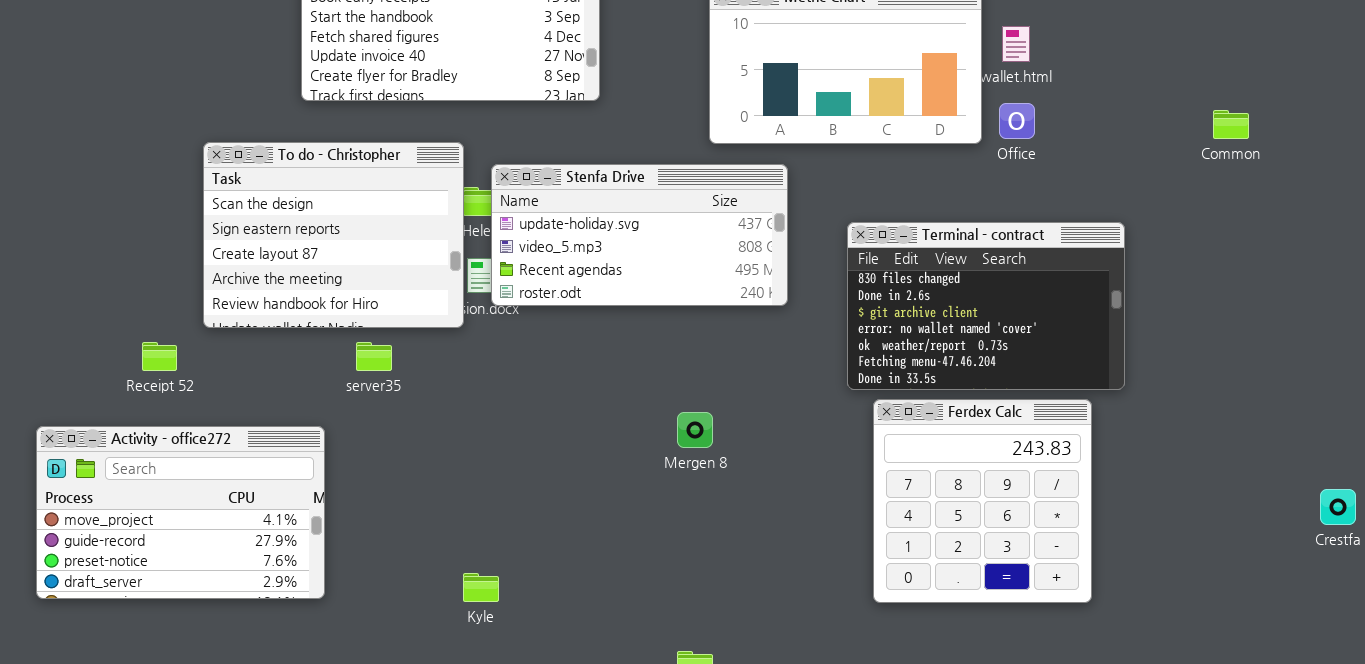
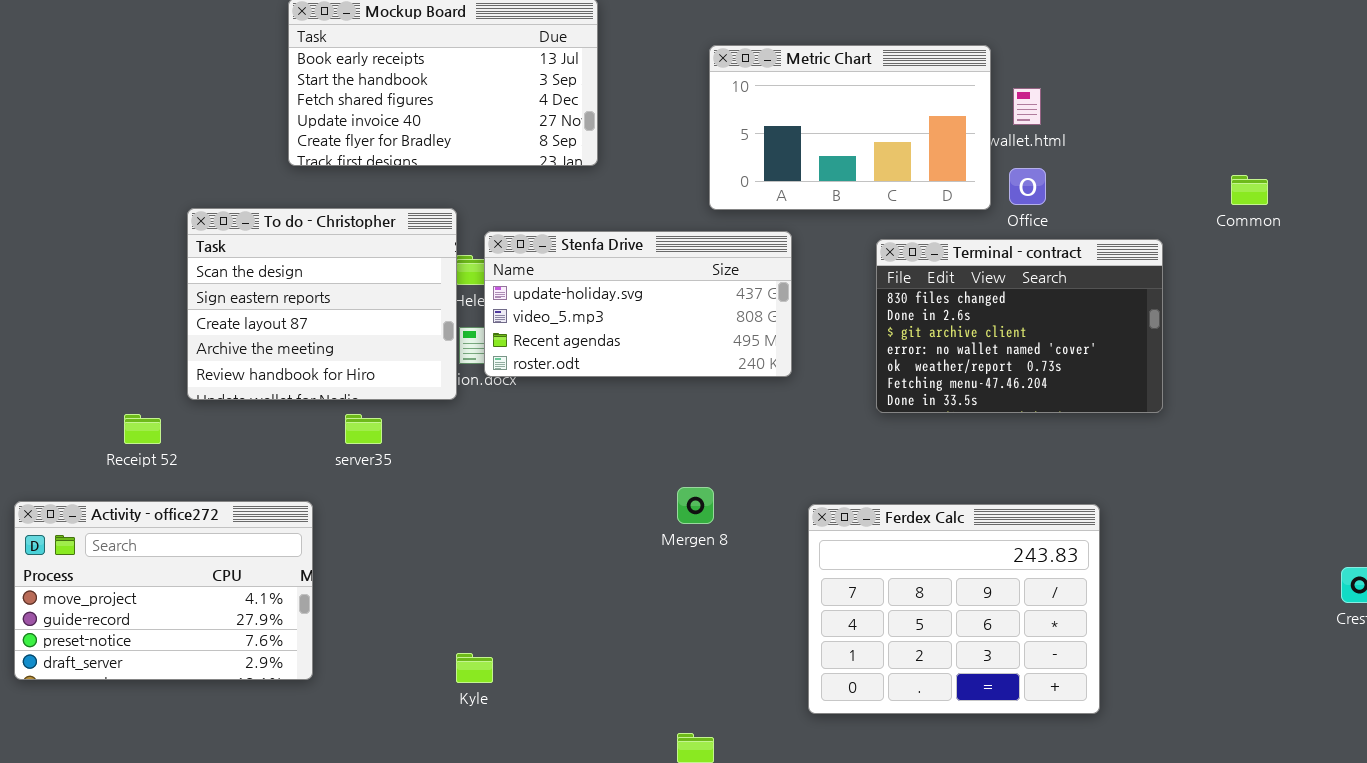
Terminal - contract: [847,222,1125,390] -> [876,239,1163,413], moved
Ferdex Calc: [873,399,1092,603] -> [808,504,1100,714], moved, resized

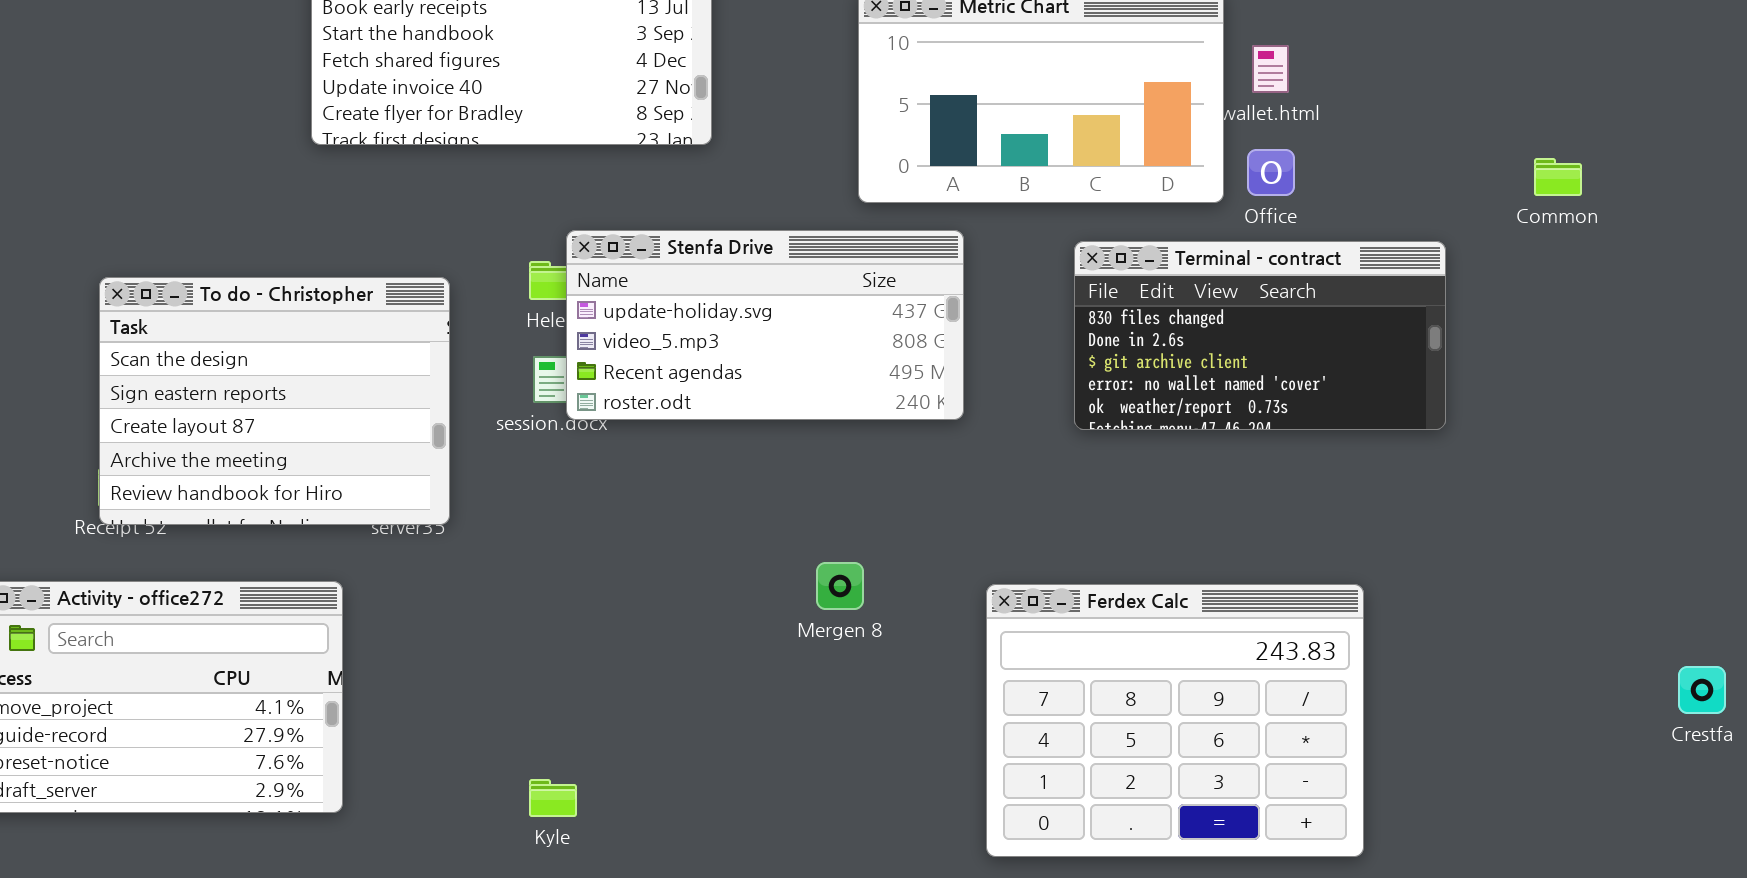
To do - Christopher: [187,208,457,400] -> [99,277,450,525], moved
Terminal - contract: [876,239,1163,413] -> [1074,241,1446,430], resized

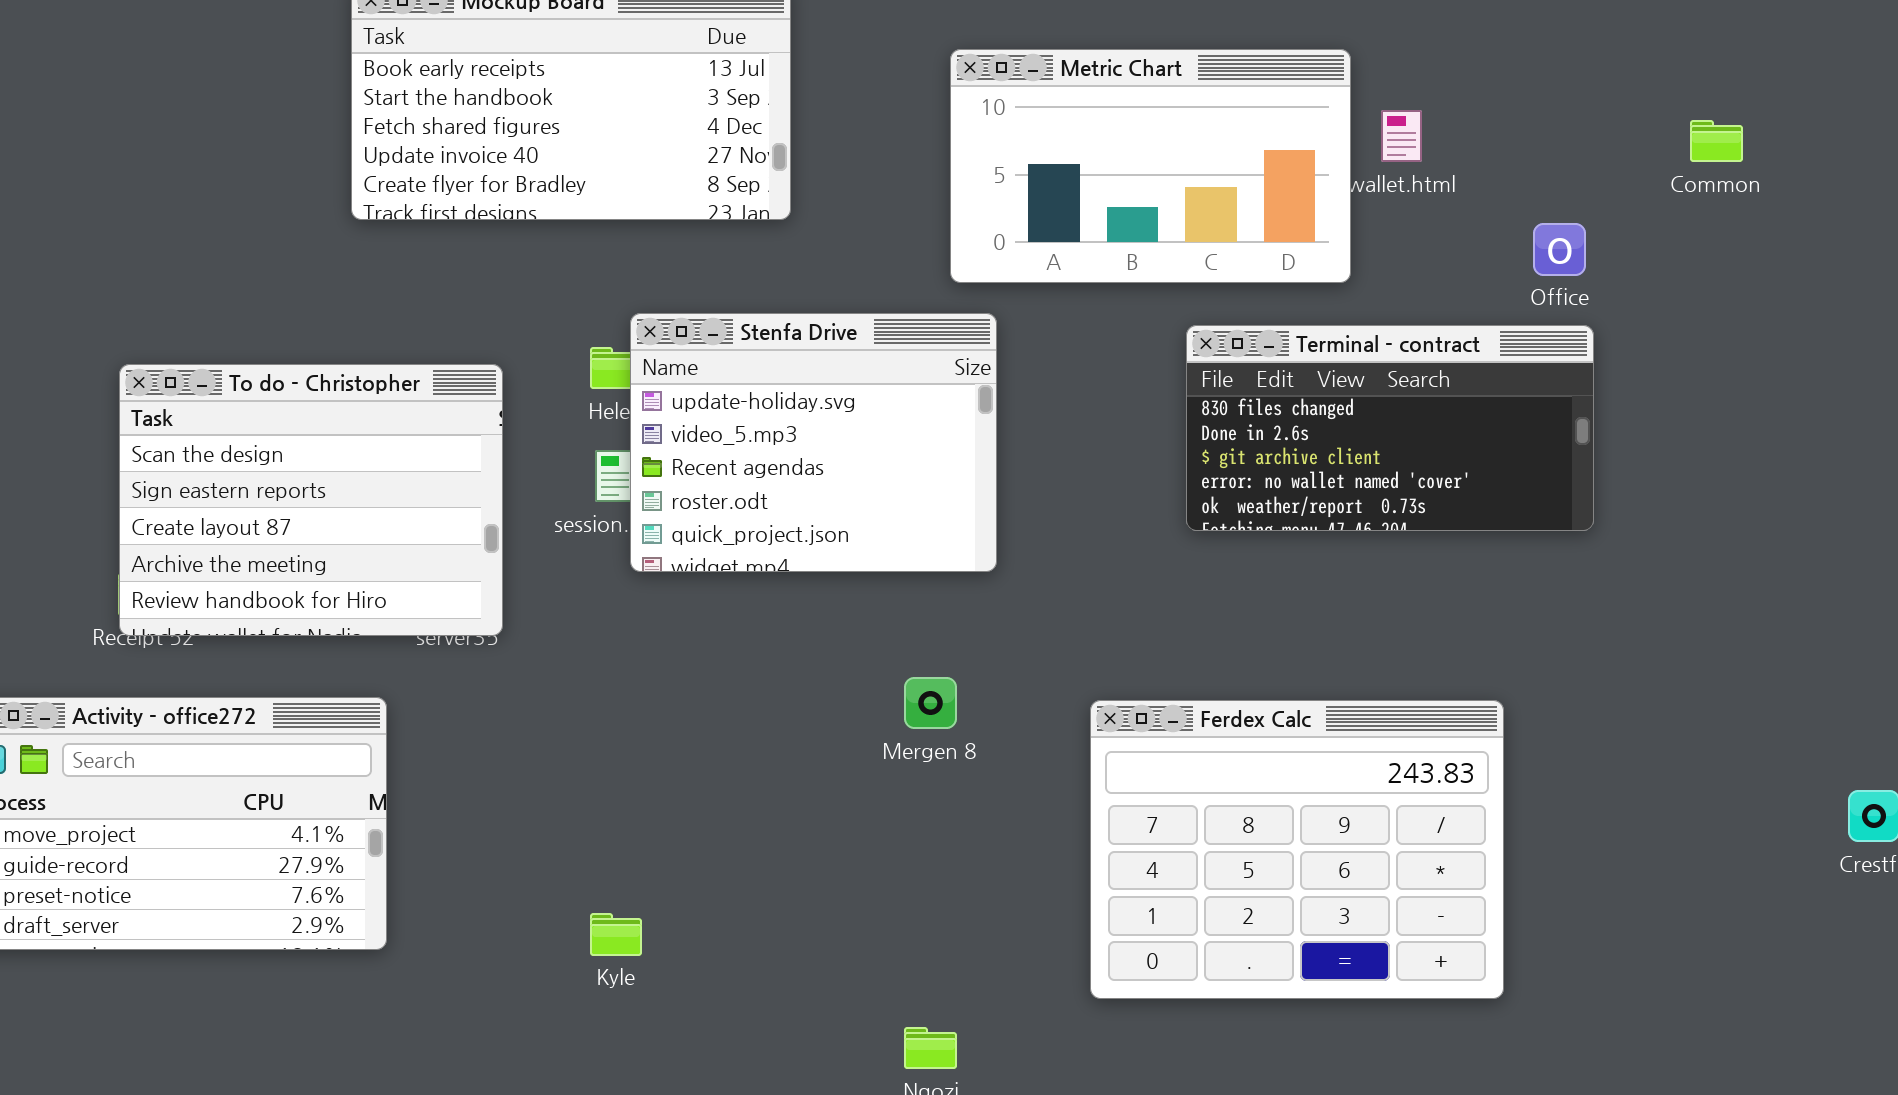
Office: [1247,149,1295,196] -> [1533,223,1586,276], moved
Common: [1534,158,1582,196] -> [1690,120,1743,162], moved
Stenfa Drive: [566,230,964,420] -> [630,313,997,572], resized

